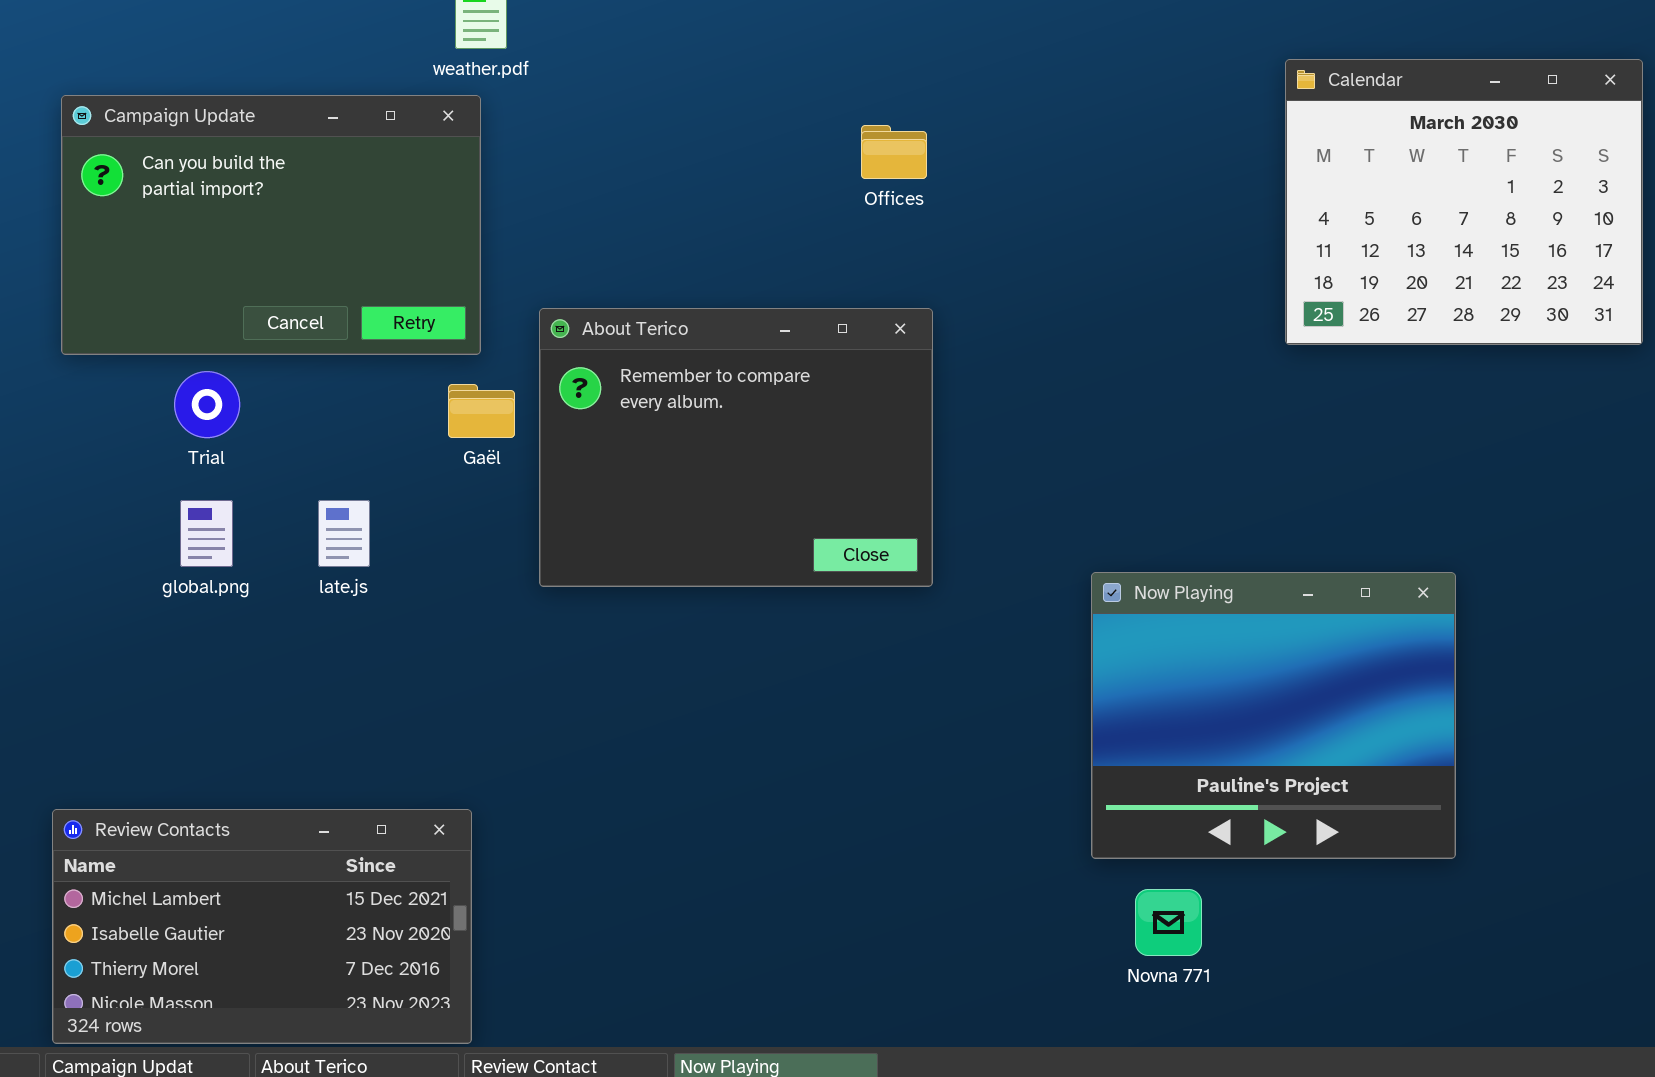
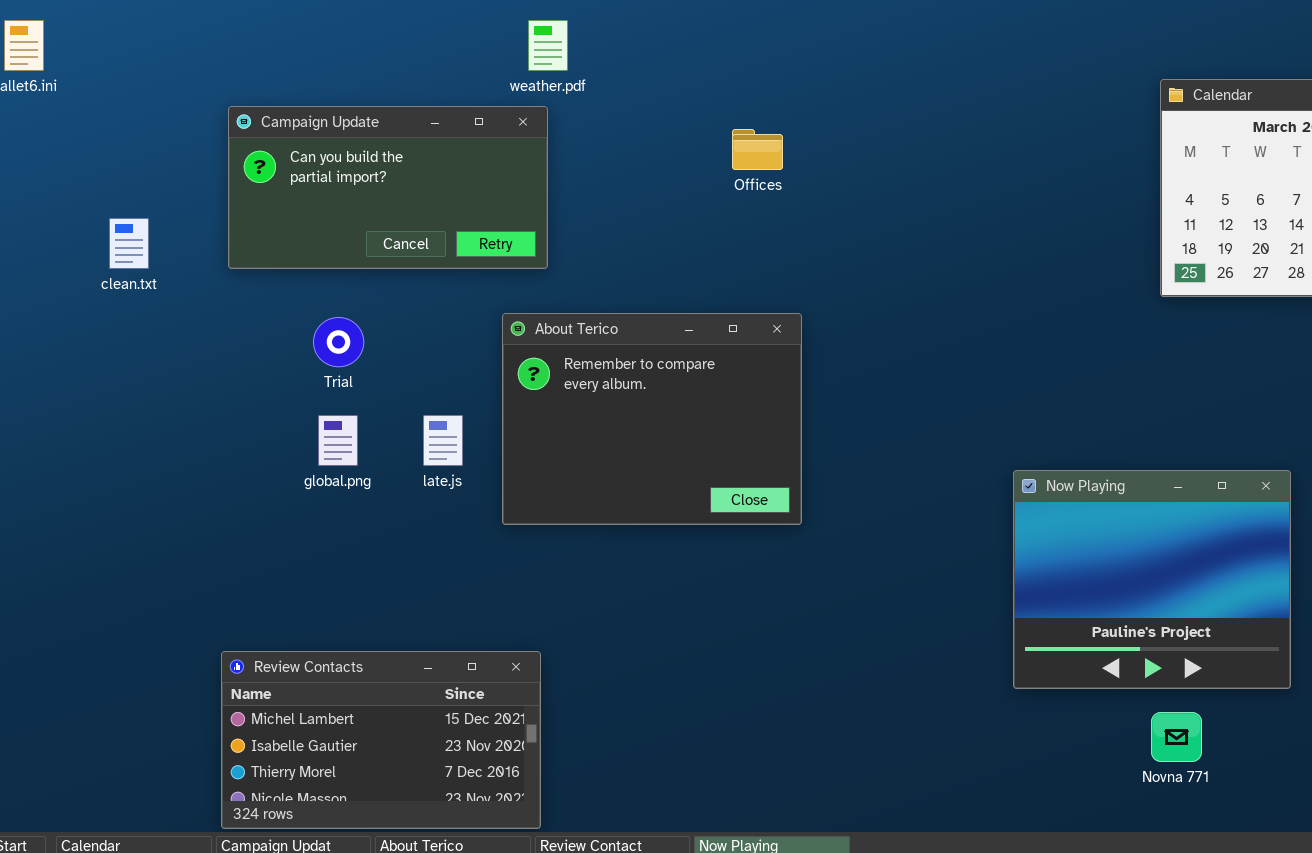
Campaign Update: [61,95,481,355] -> [228,106,548,269], resized
Offices: [861,125,927,179] -> [732,129,783,170], moved
About Terico: [539,308,933,587] -> [502,313,802,525], moved
Novna 771: [1135,889,1202,956] -> [1151,712,1202,762], moved

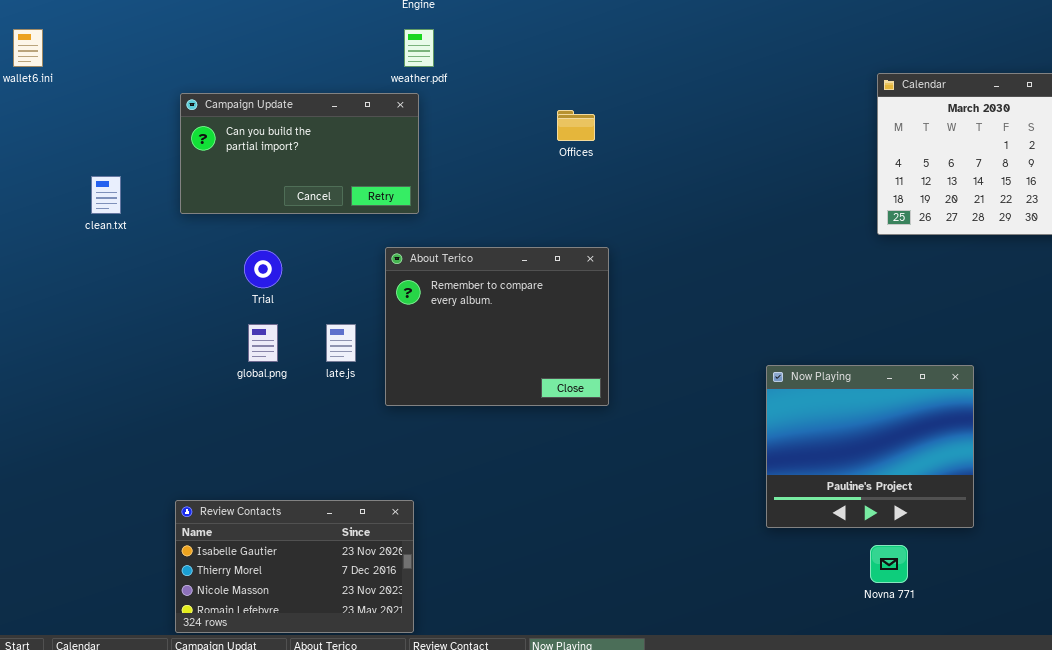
Review Contacts: [221,651,541,829] -> [175,500,414,633], scrolled down 1 row

